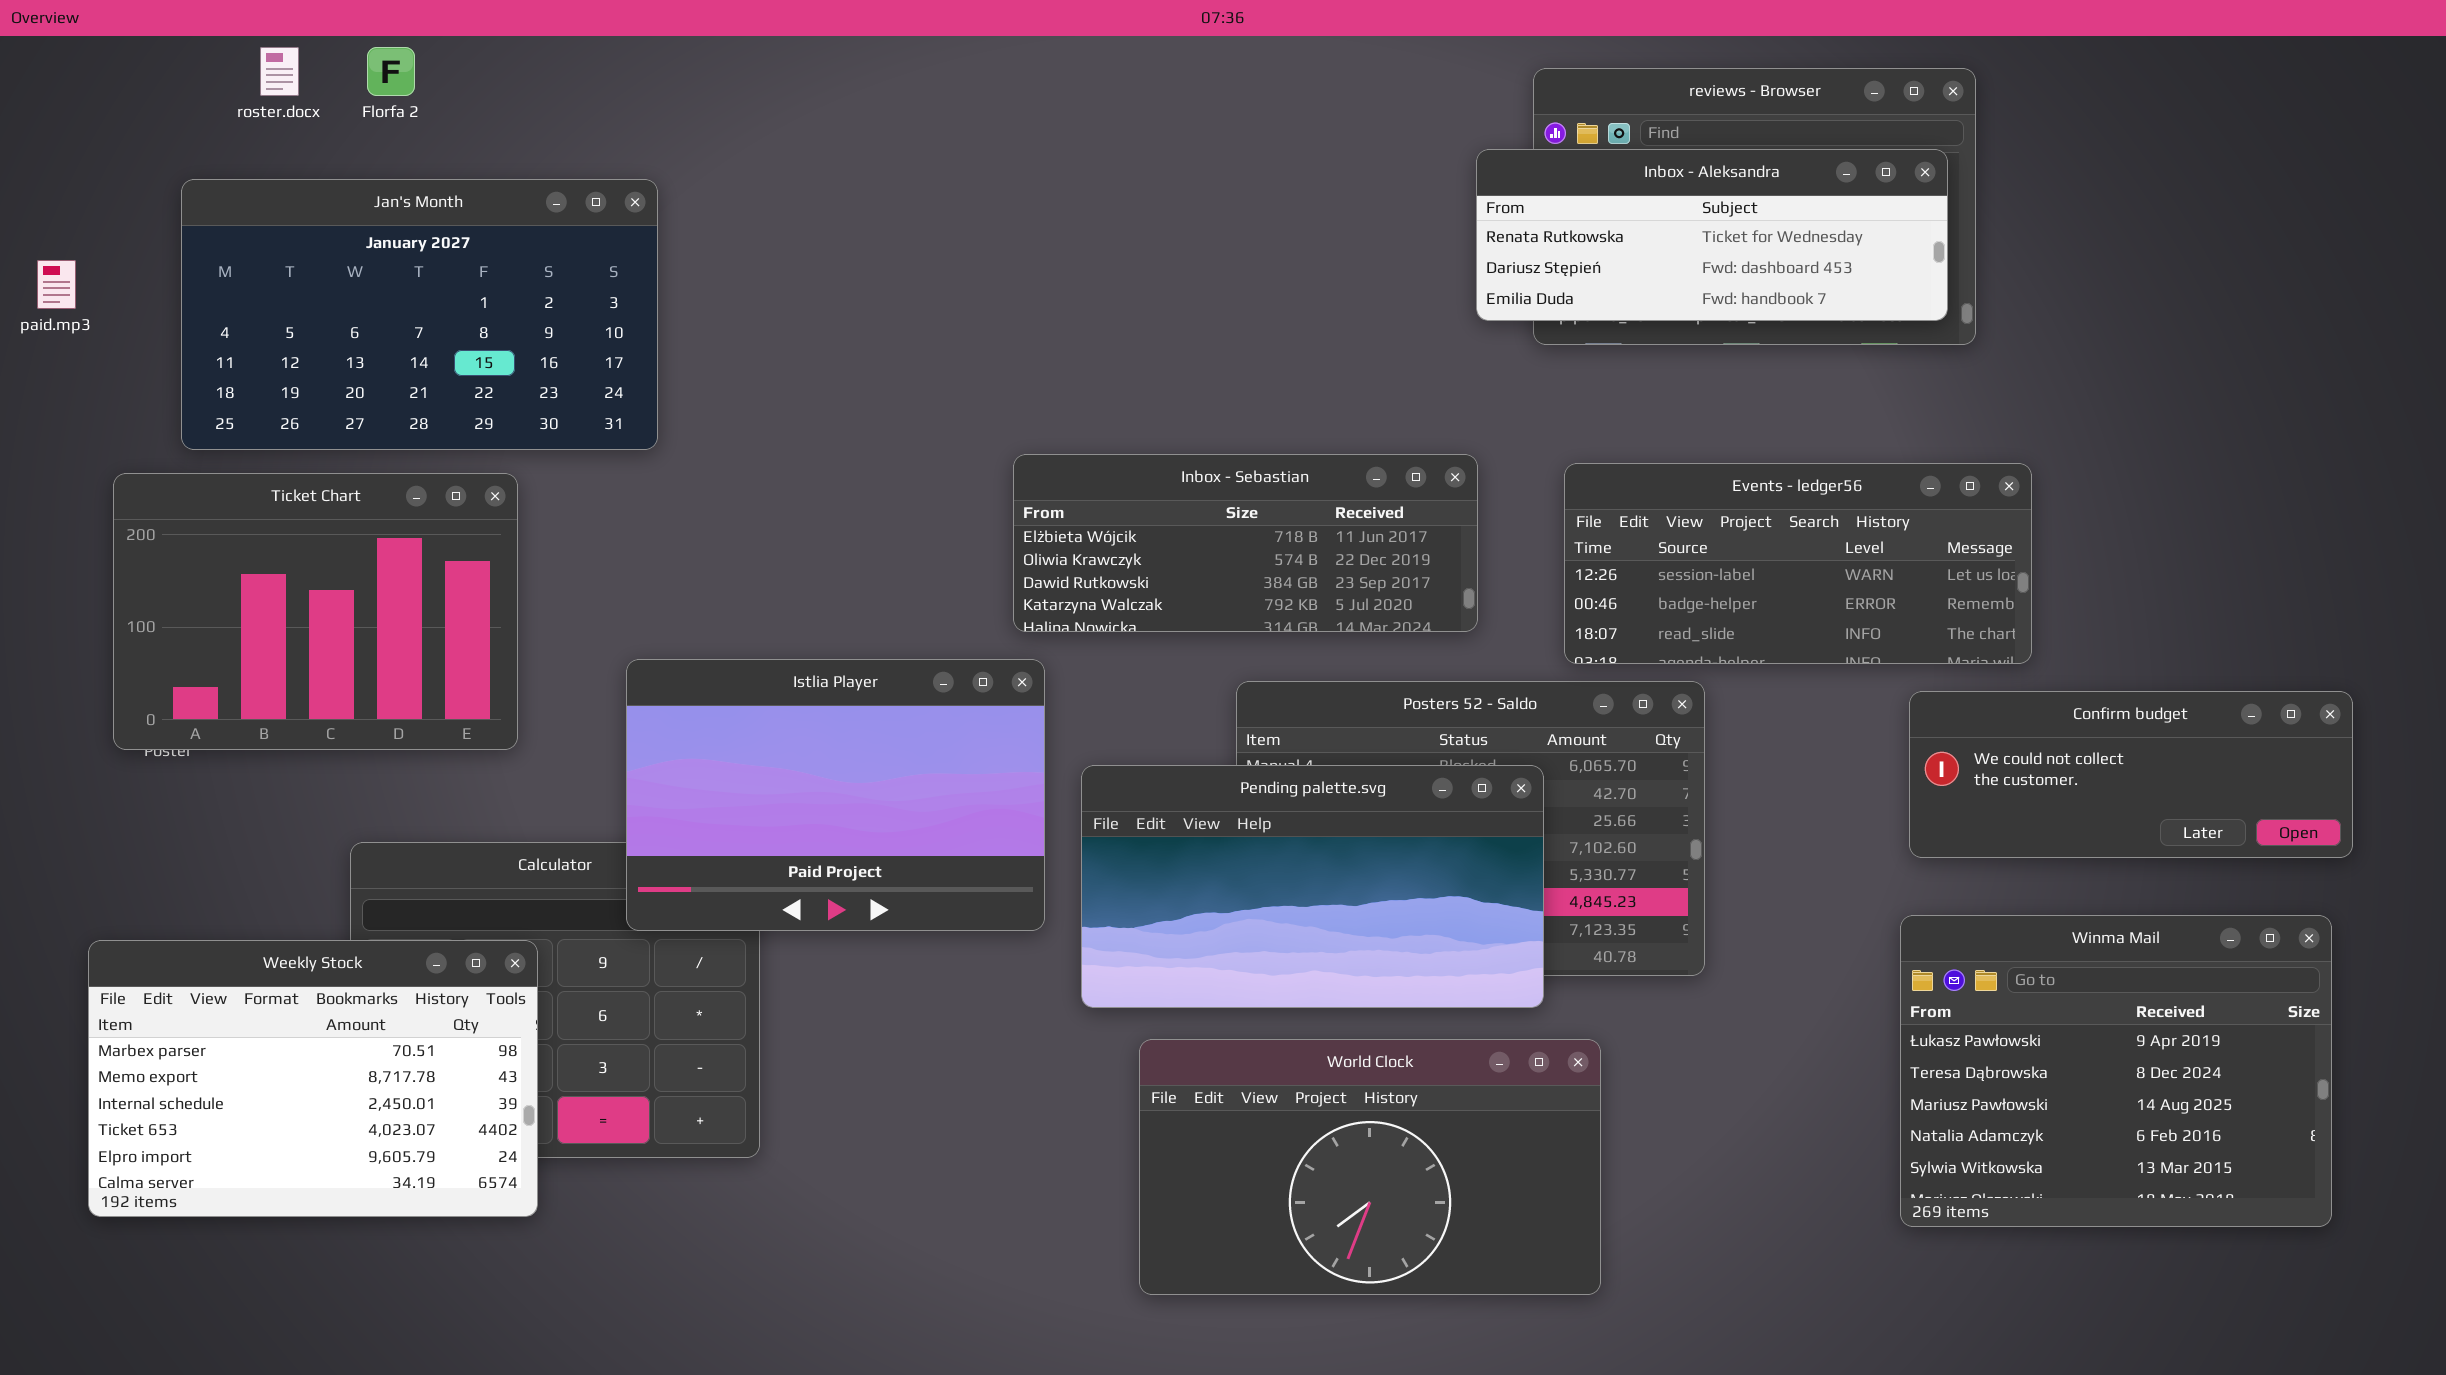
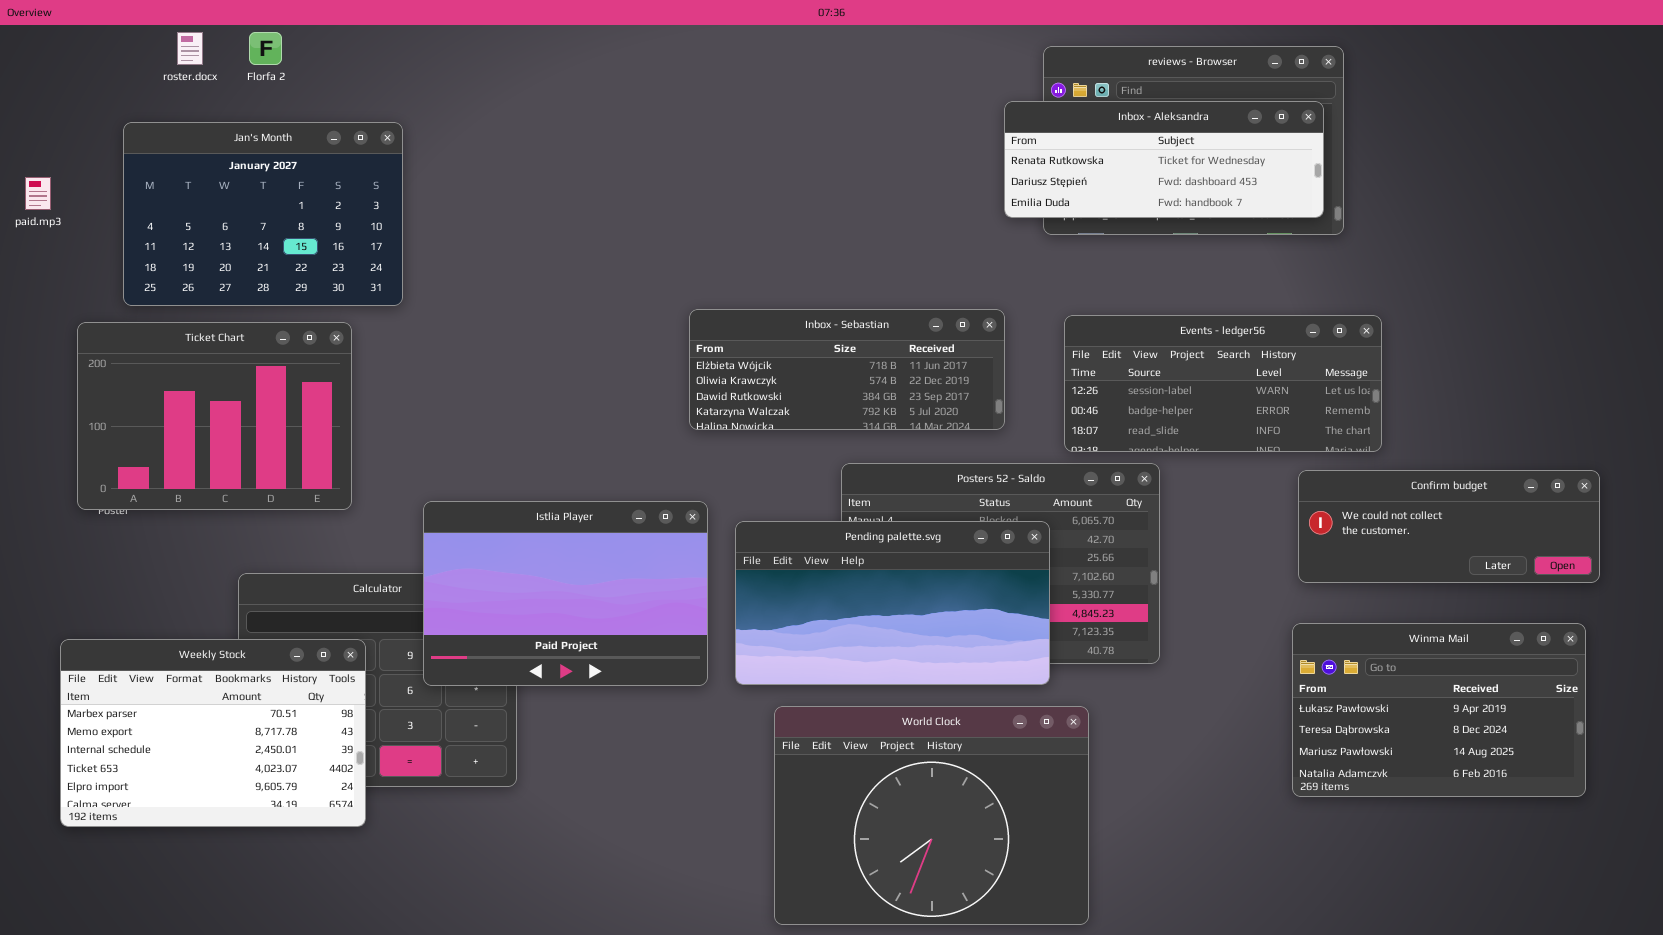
Jan's Month: [181,179,658,450] -> [123,122,403,306], resized
Istlia Player: [626,659,1045,931] -> [423,501,708,686], moved
Winma Mail: [1900,915,2332,1227] -> [1292,623,1586,797], resized
World Clock: [1139,1039,1601,1295] -> [774,706,1089,925], resized

